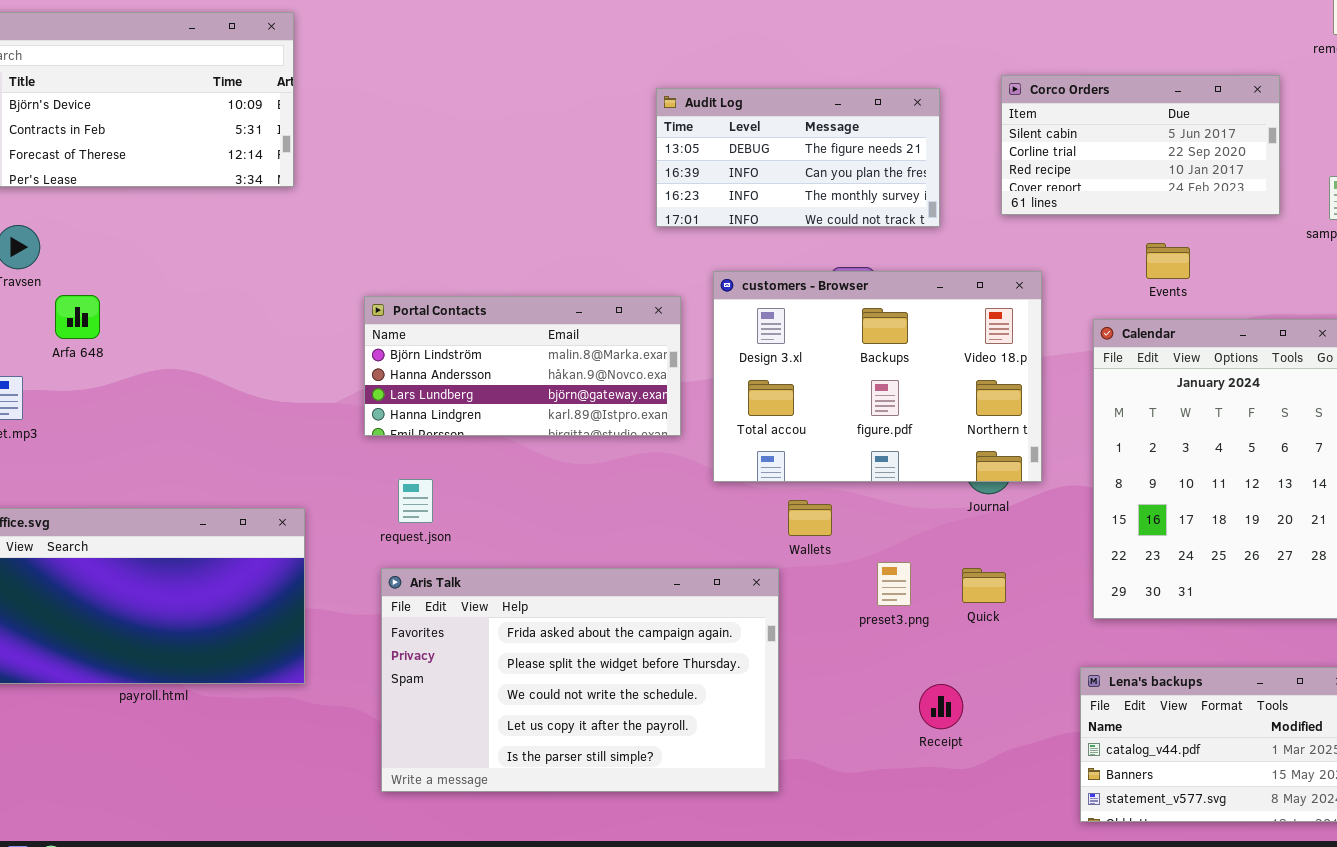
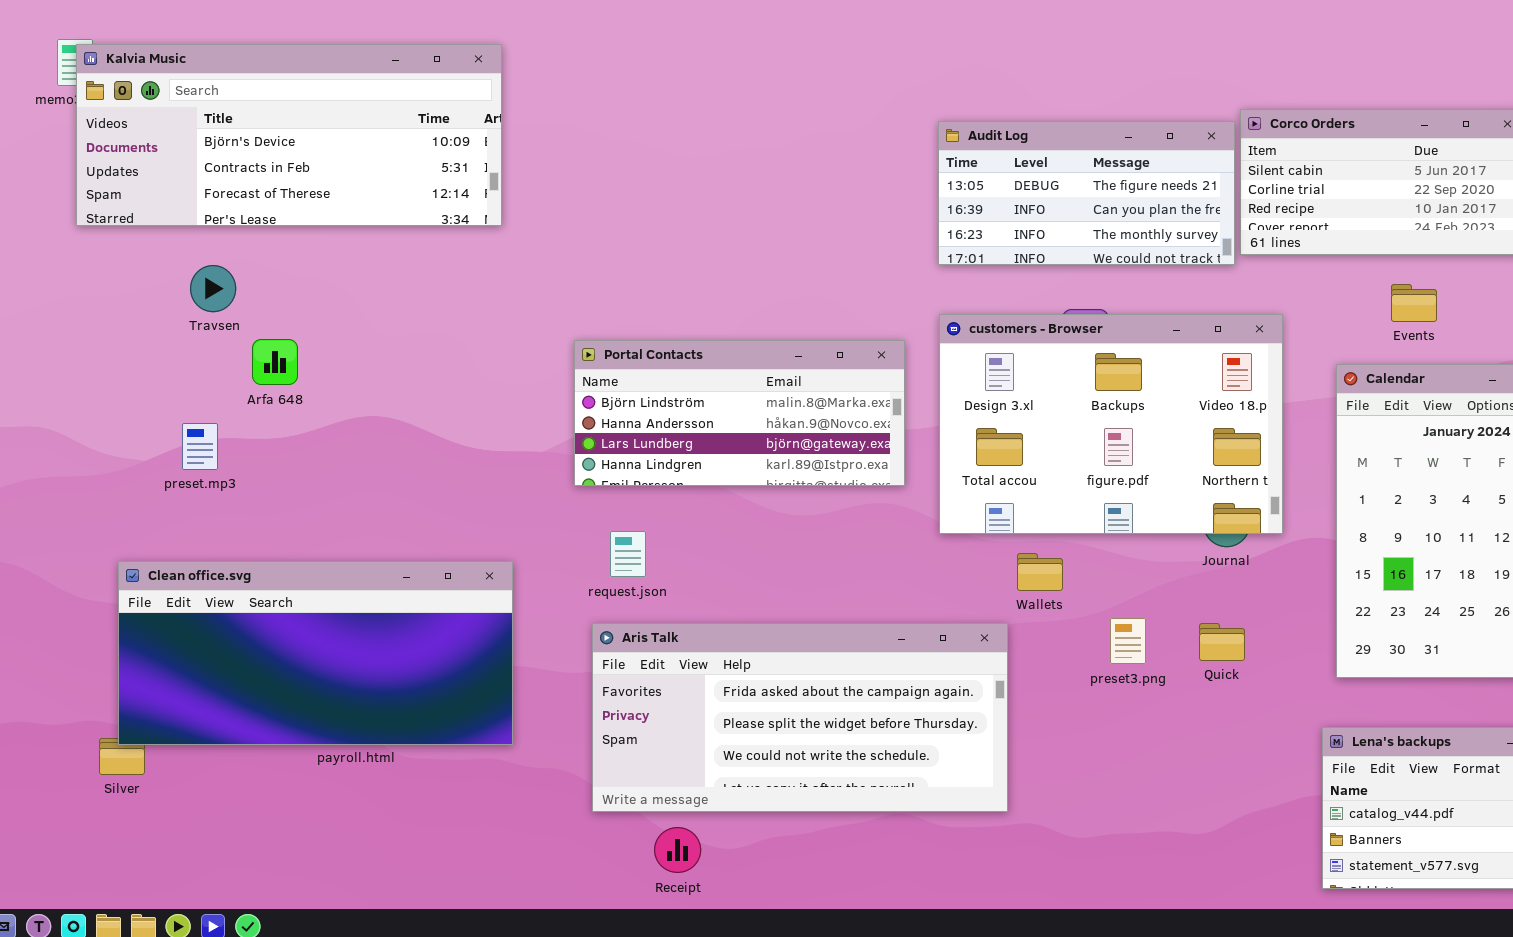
Audit Log: [656,88,940,227] -> [938,121,1235,265], moved
Aris Talk: [381,568,779,792] -> [592,623,1008,812], resized
Receipt: [919,684,963,729] -> [654,827,701,873], moved

